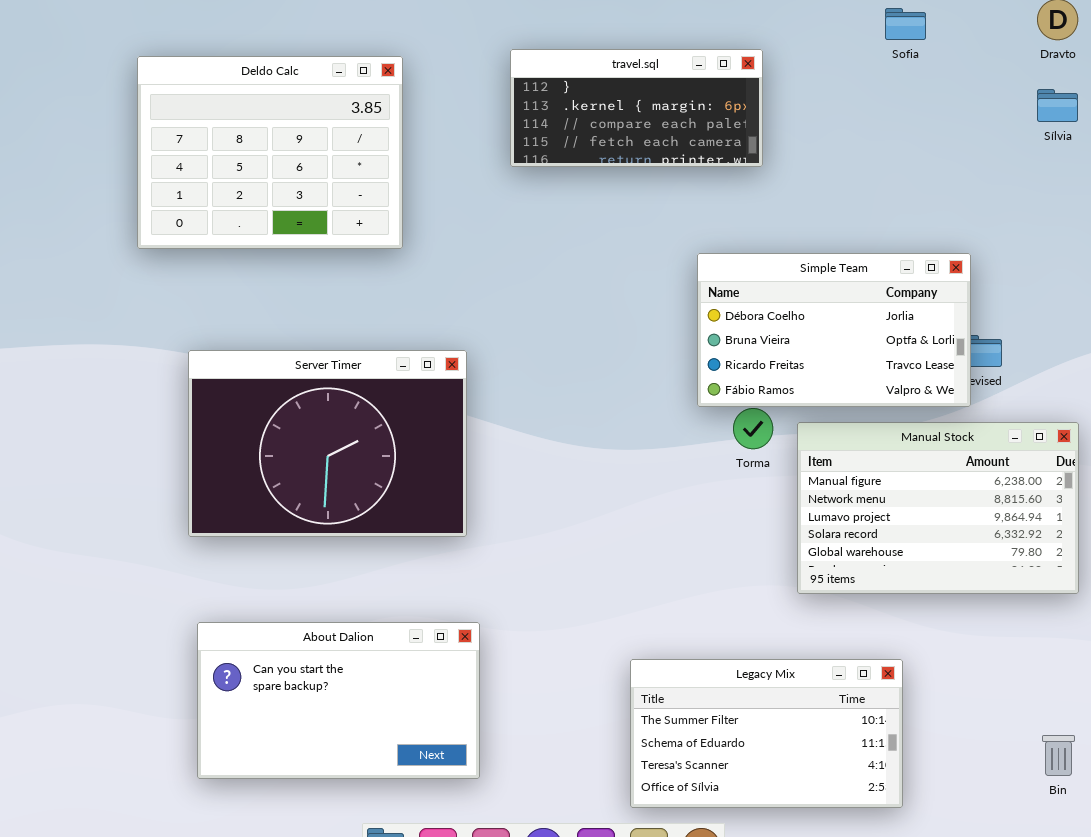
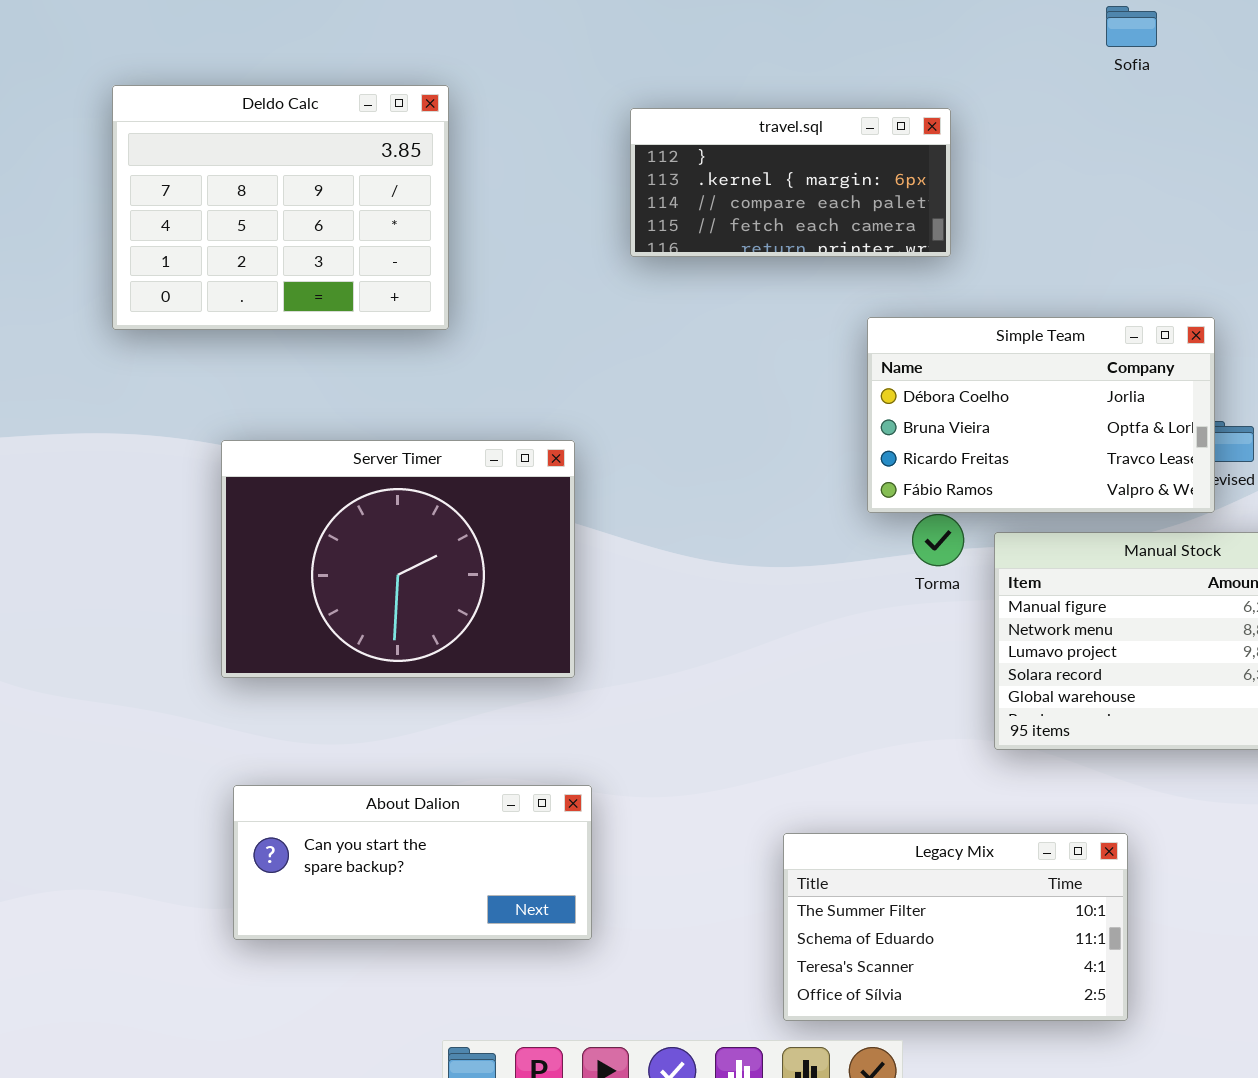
travel.sql: [510,49,763,167] -> [630,108,951,257], moved
Deldo Calc: [137,56,403,249] -> [112,85,449,330], moved
About Dalion: [197,622,480,779] -> [233,785,592,940], resized

